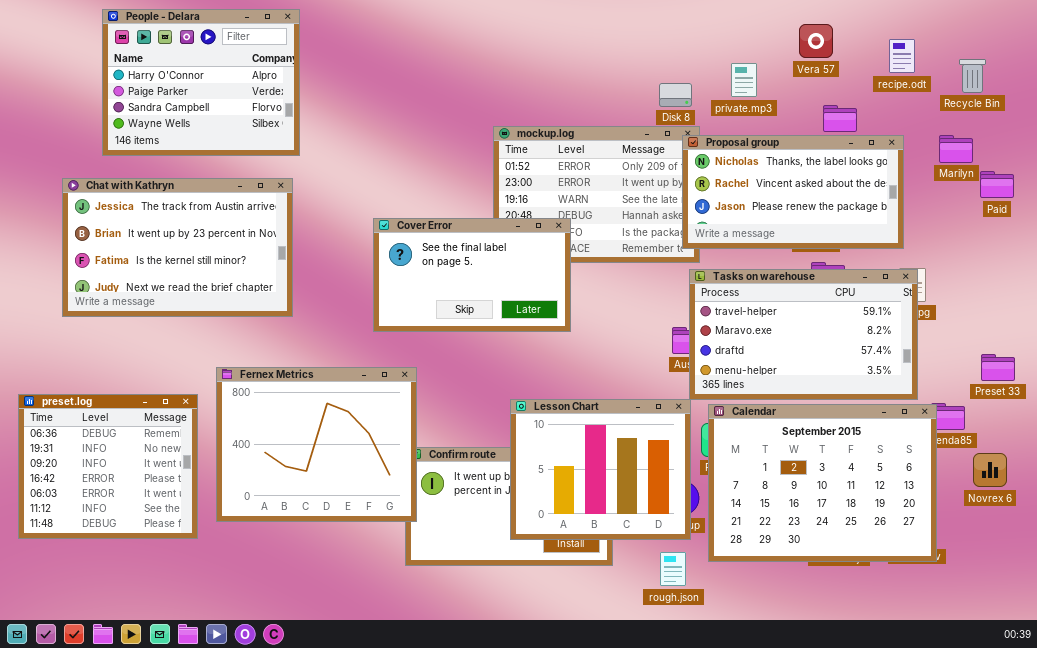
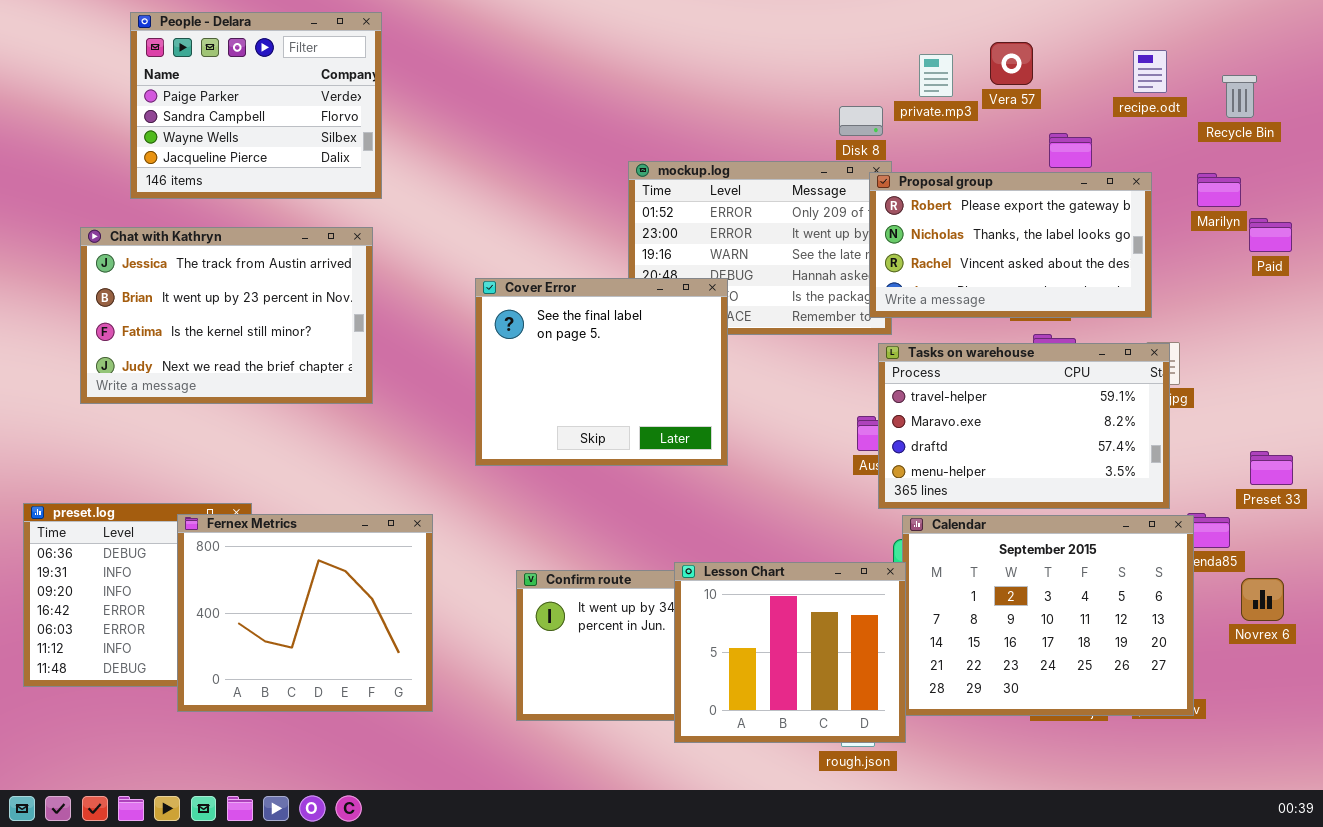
People - Delara: [102,9,300,156] -> [130,12,382,199], scrolled down 1 row
Vera 57: [799,24,833,58] -> [990,42,1033,85], moved
private.mp3: [731,63,757,97] -> [919,54,953,97], moved
Proposal group: [682,135,904,249] -> [869,172,1152,318], scrolled up 1 row
Cover Error: [373,218,571,332] -> [475,278,728,466], resized
Fernex Metrics: [216,367,417,522] -> [177,514,433,712], moved
Lesson Chart: [510,399,691,540] -> [674,562,906,743], moved

